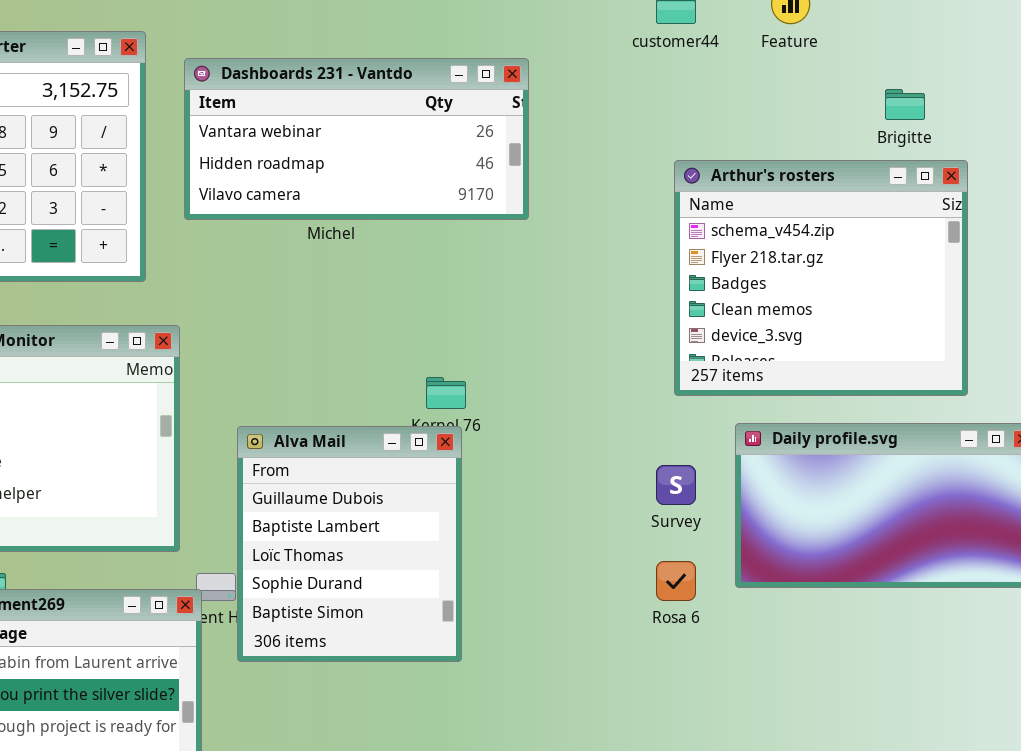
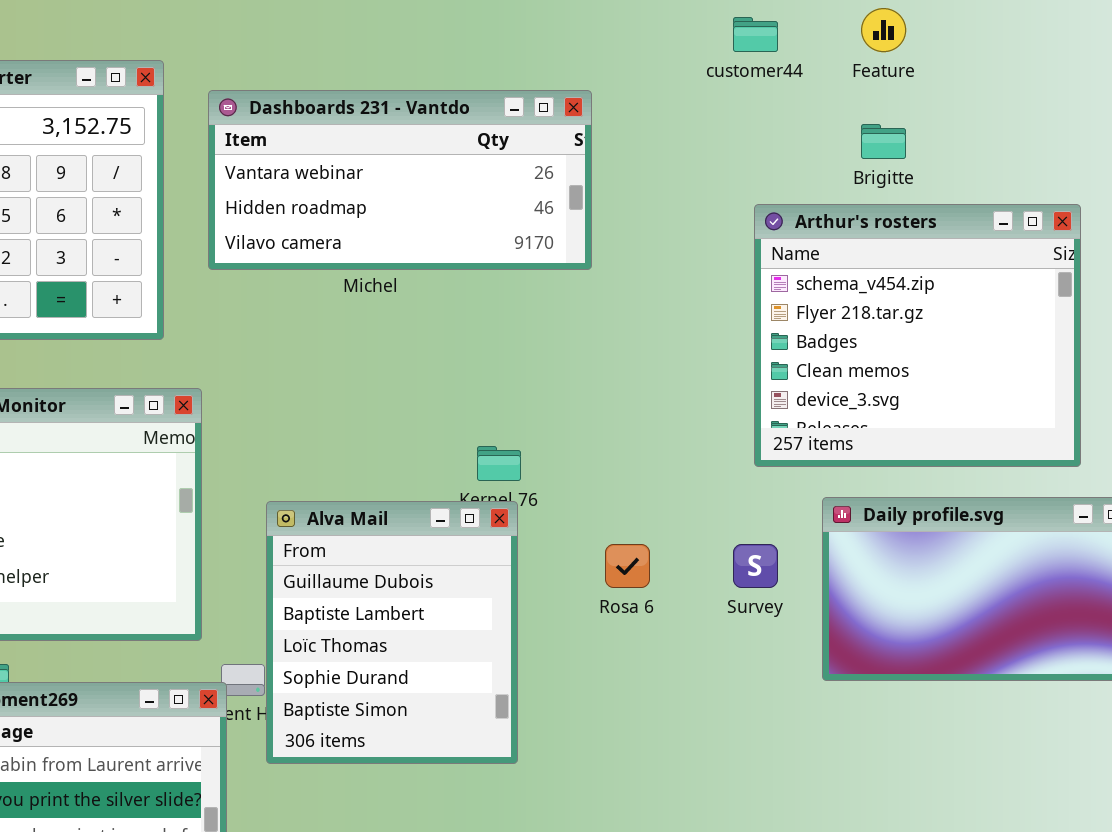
Brigitte: [885,89,925,120] -> [861,124,906,159], moved
Rosa 6: [656,561,696,601] -> [605,544,650,588], moved

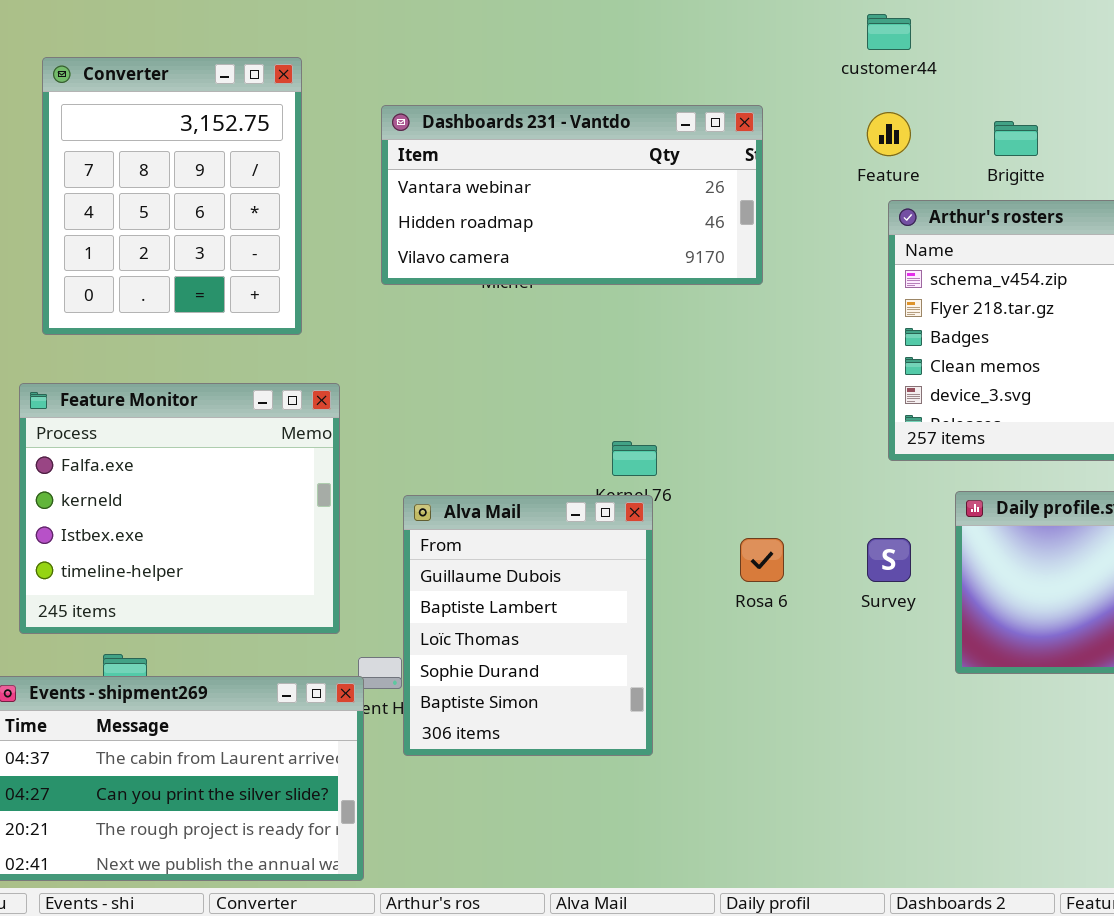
Feature: [861,8,906,52] -> [867,112,911,156], moved
Dashboards 231 - Vantdo: [208,90,592,270] -> [381,105,763,285], moved

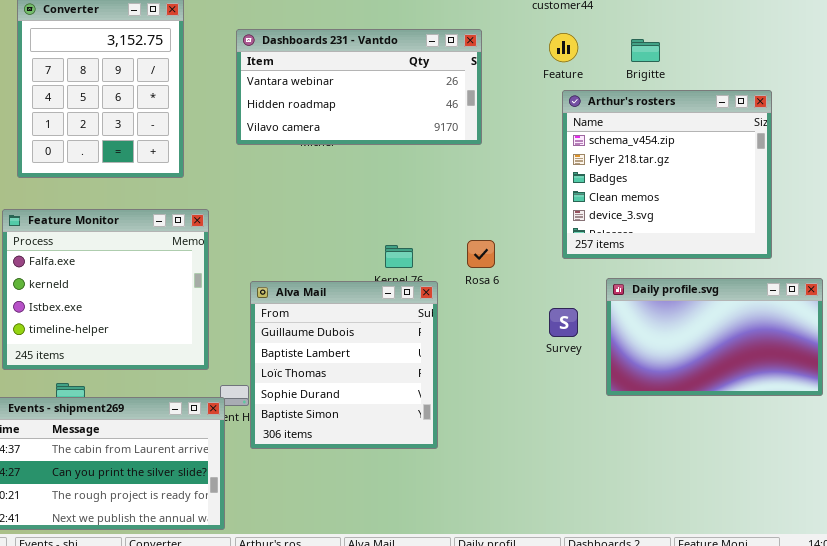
Alva Mail: [403,495,653,756] -> [250,281,438,449], resized
Rosa 6: [740,538,784,582] -> [467,240,495,268], moved

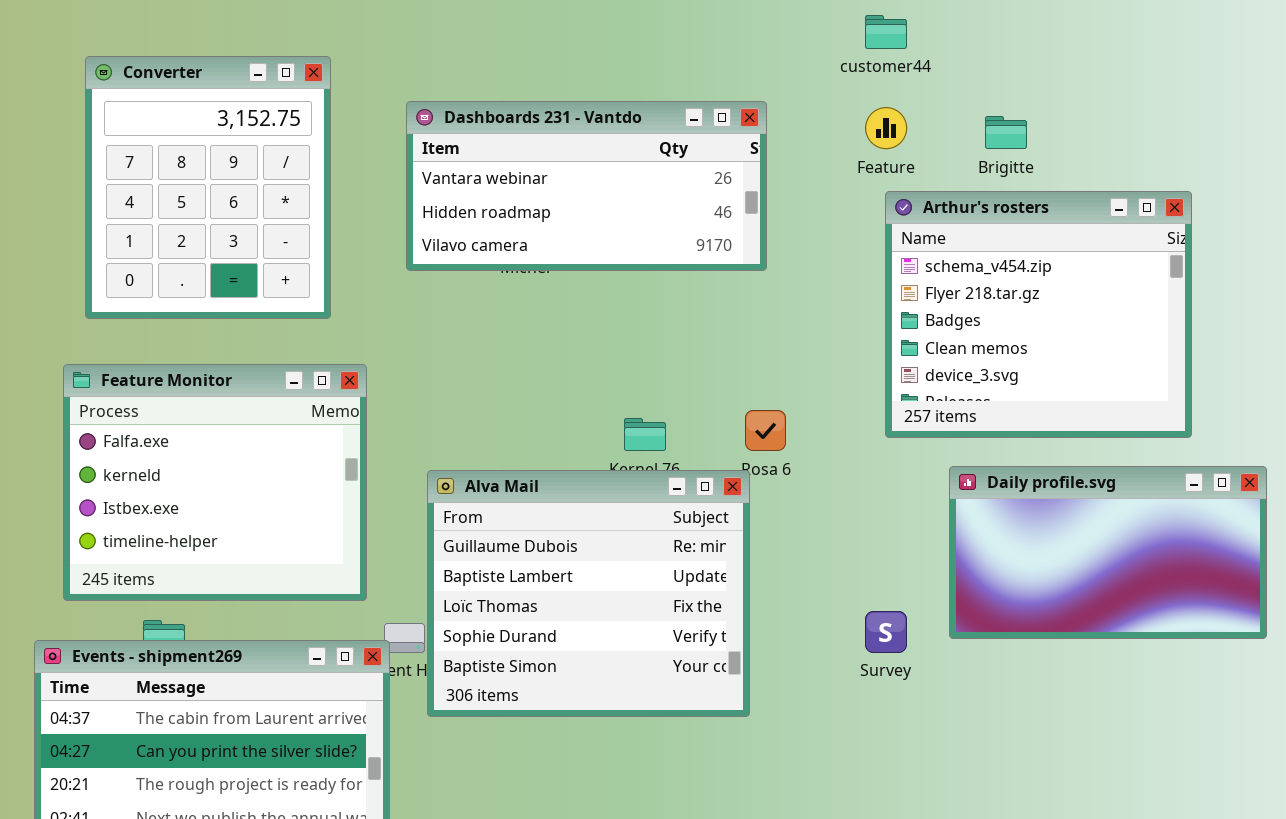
Alva Mail: [250,281,438,449] -> [427,470,750,717], resized
Survey: [549,308,578,337] -> [865,611,907,653], moved

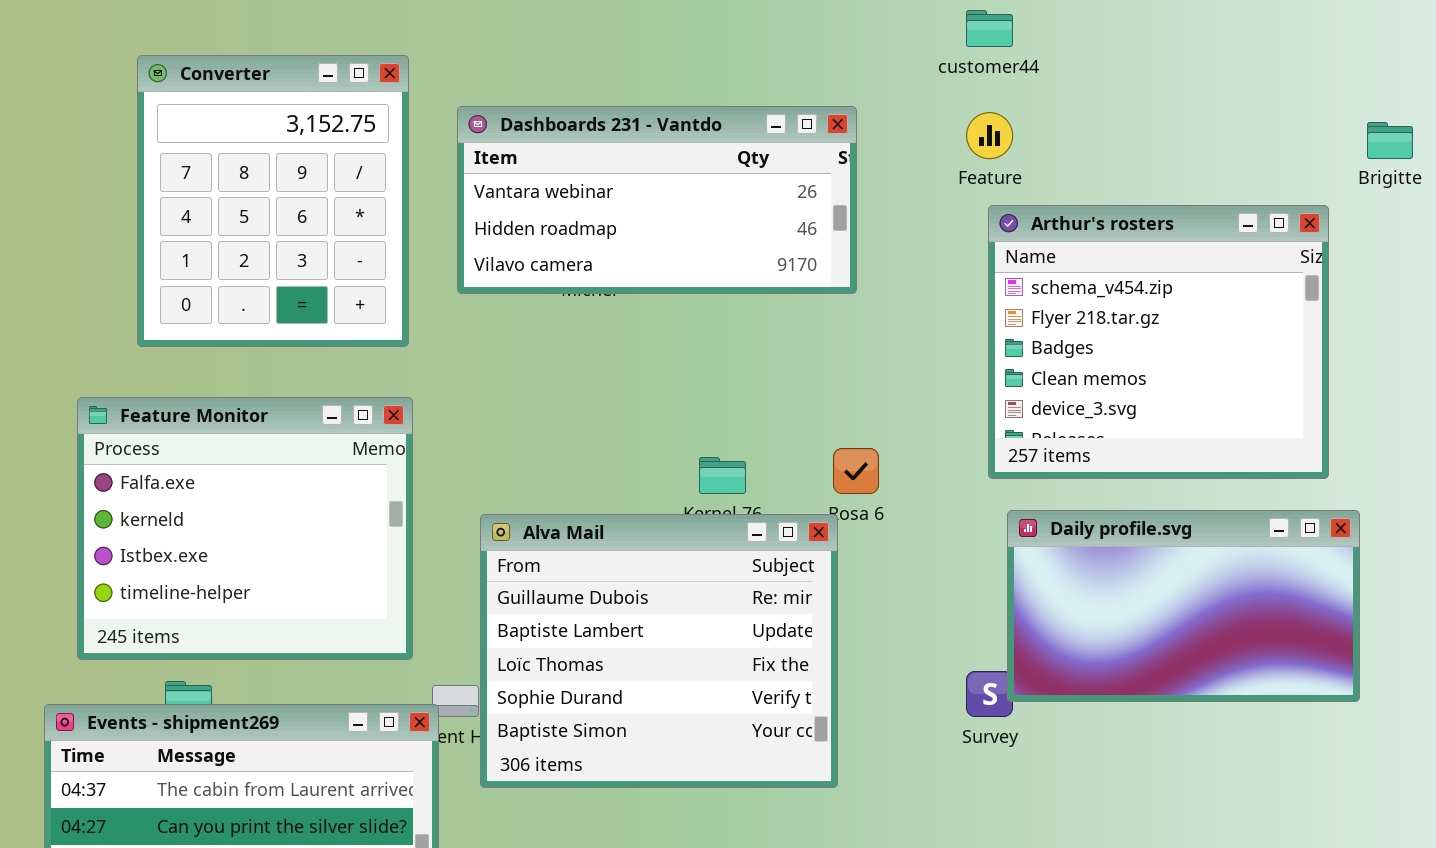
Converter: [85,56,331,319] -> [137,55,409,347], moved
Brigitte: [985,116,1027,149] -> [1367,122,1413,159], moved
Daily profile.svg: [949,466,1267,639] -> [1007,510,1360,702], moved

